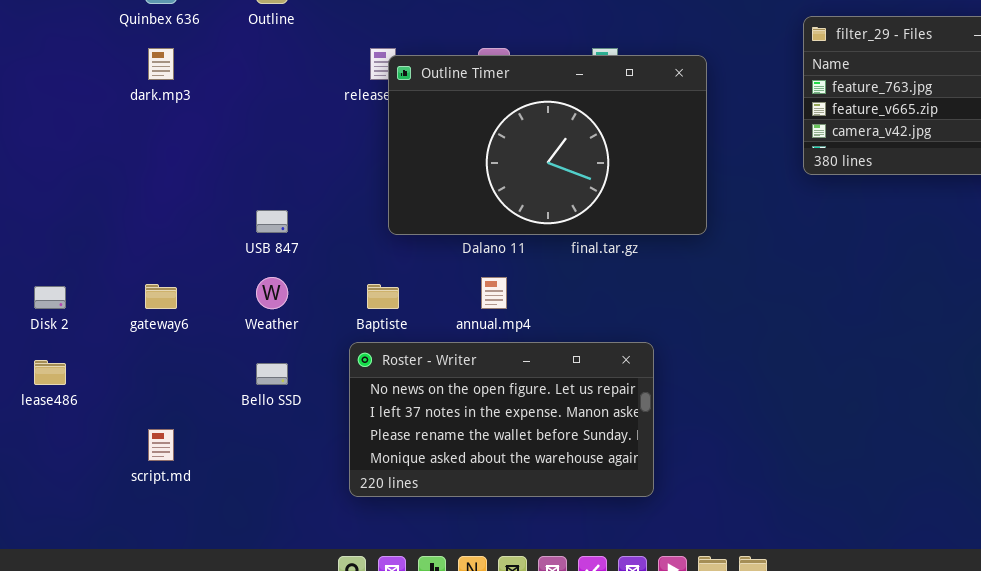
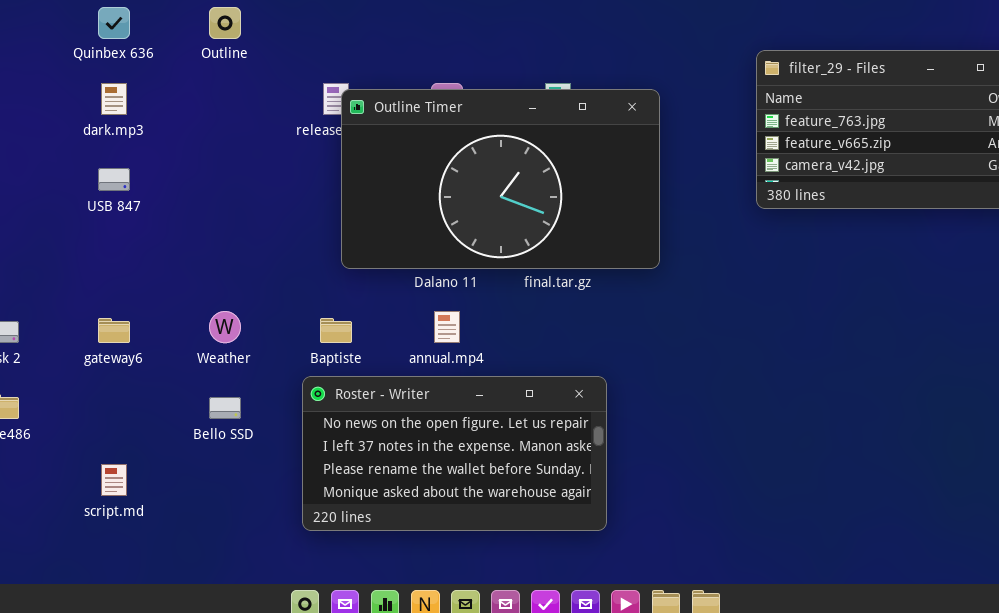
USB 847: [256,210,288,233] -> [98,168,130,191], moved

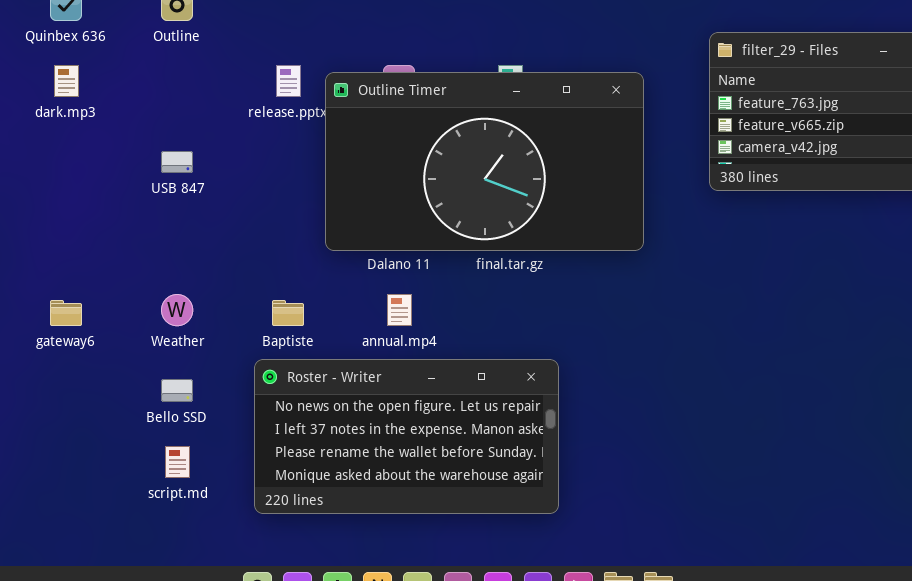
Outline Timer: [341,89,660,269] -> [325,72,644,251], moved
USB 847: [98,168,130,191] -> [161,151,193,173], moved
script.md: [101,464,127,496] -> [165,446,190,478], moved

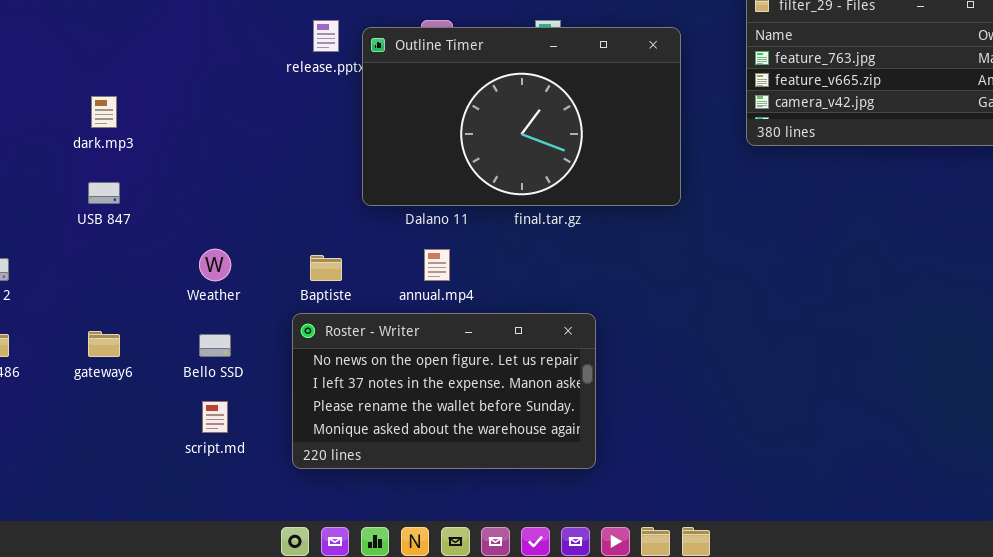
dark.mp3: [54,65,79,97] -> [91,96,117,128], moved
USB 847: [161,151,193,173] -> [88,182,120,204], moved
gateway6: [50,300,82,326] -> [88,331,120,357], moved

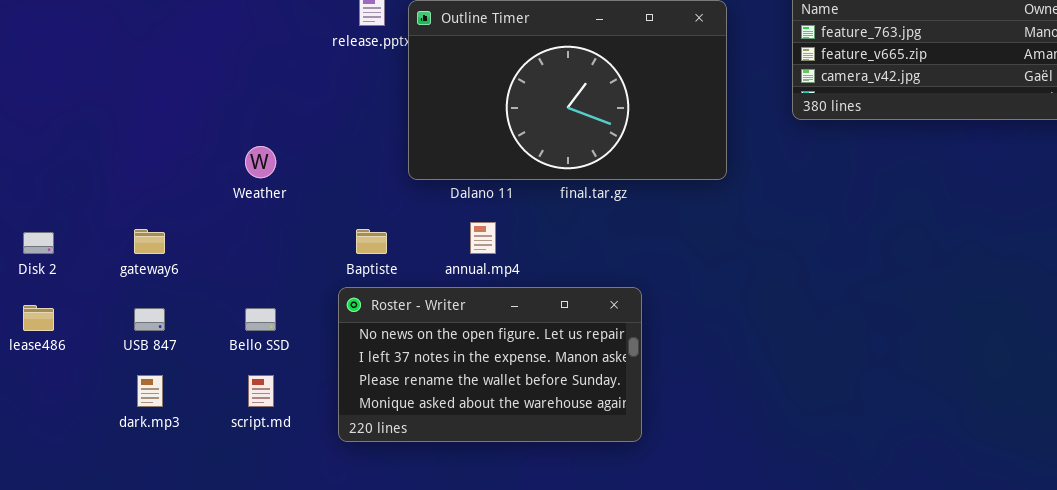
dark.mp3: [91,96,117,128] -> [137,375,163,407], moved
USB 847: [88,182,120,204] -> [134,308,165,331], moved
Weather: [199,249,231,281] -> [245,146,276,178], moved
gateway6: [88,331,120,357] -> [134,229,165,254], moved

